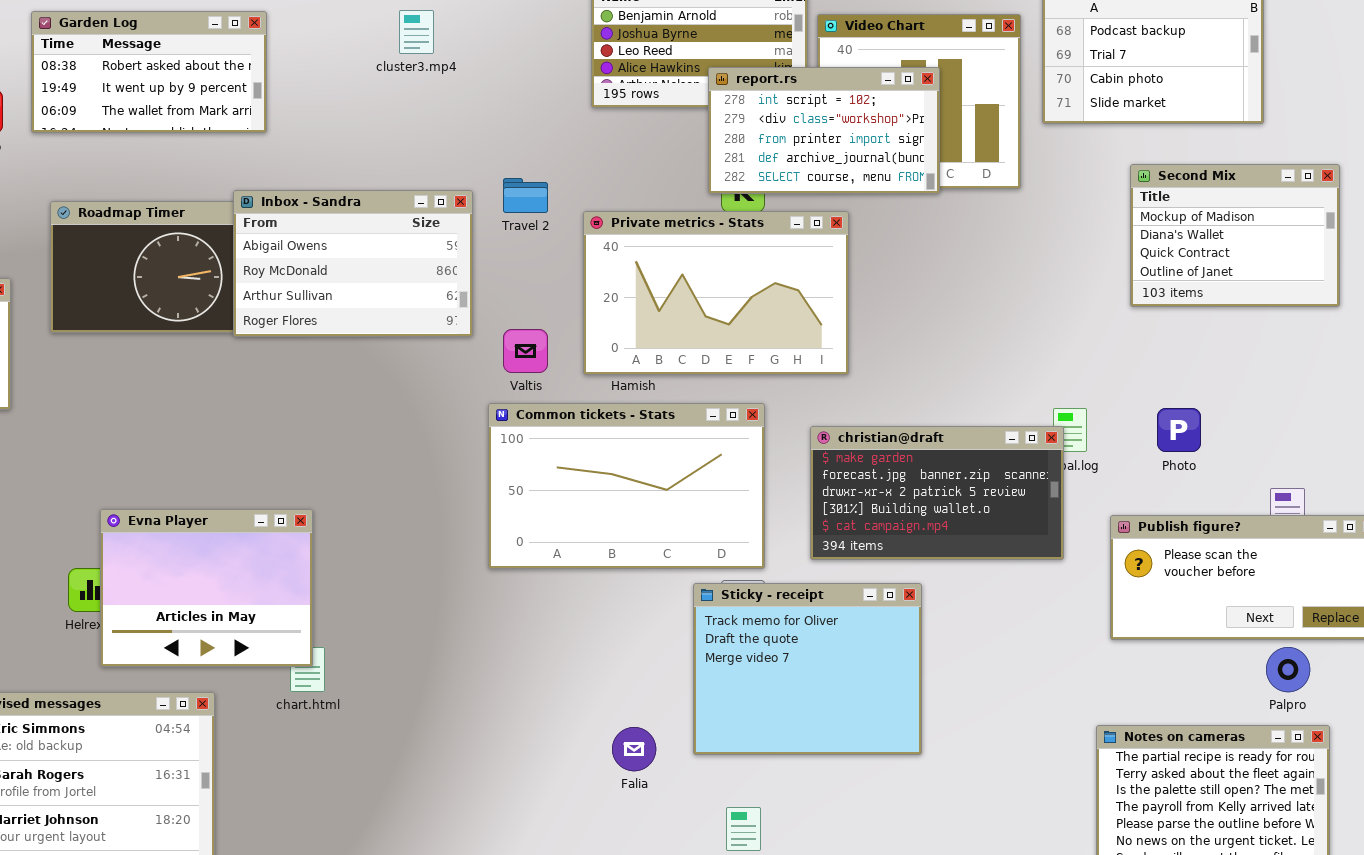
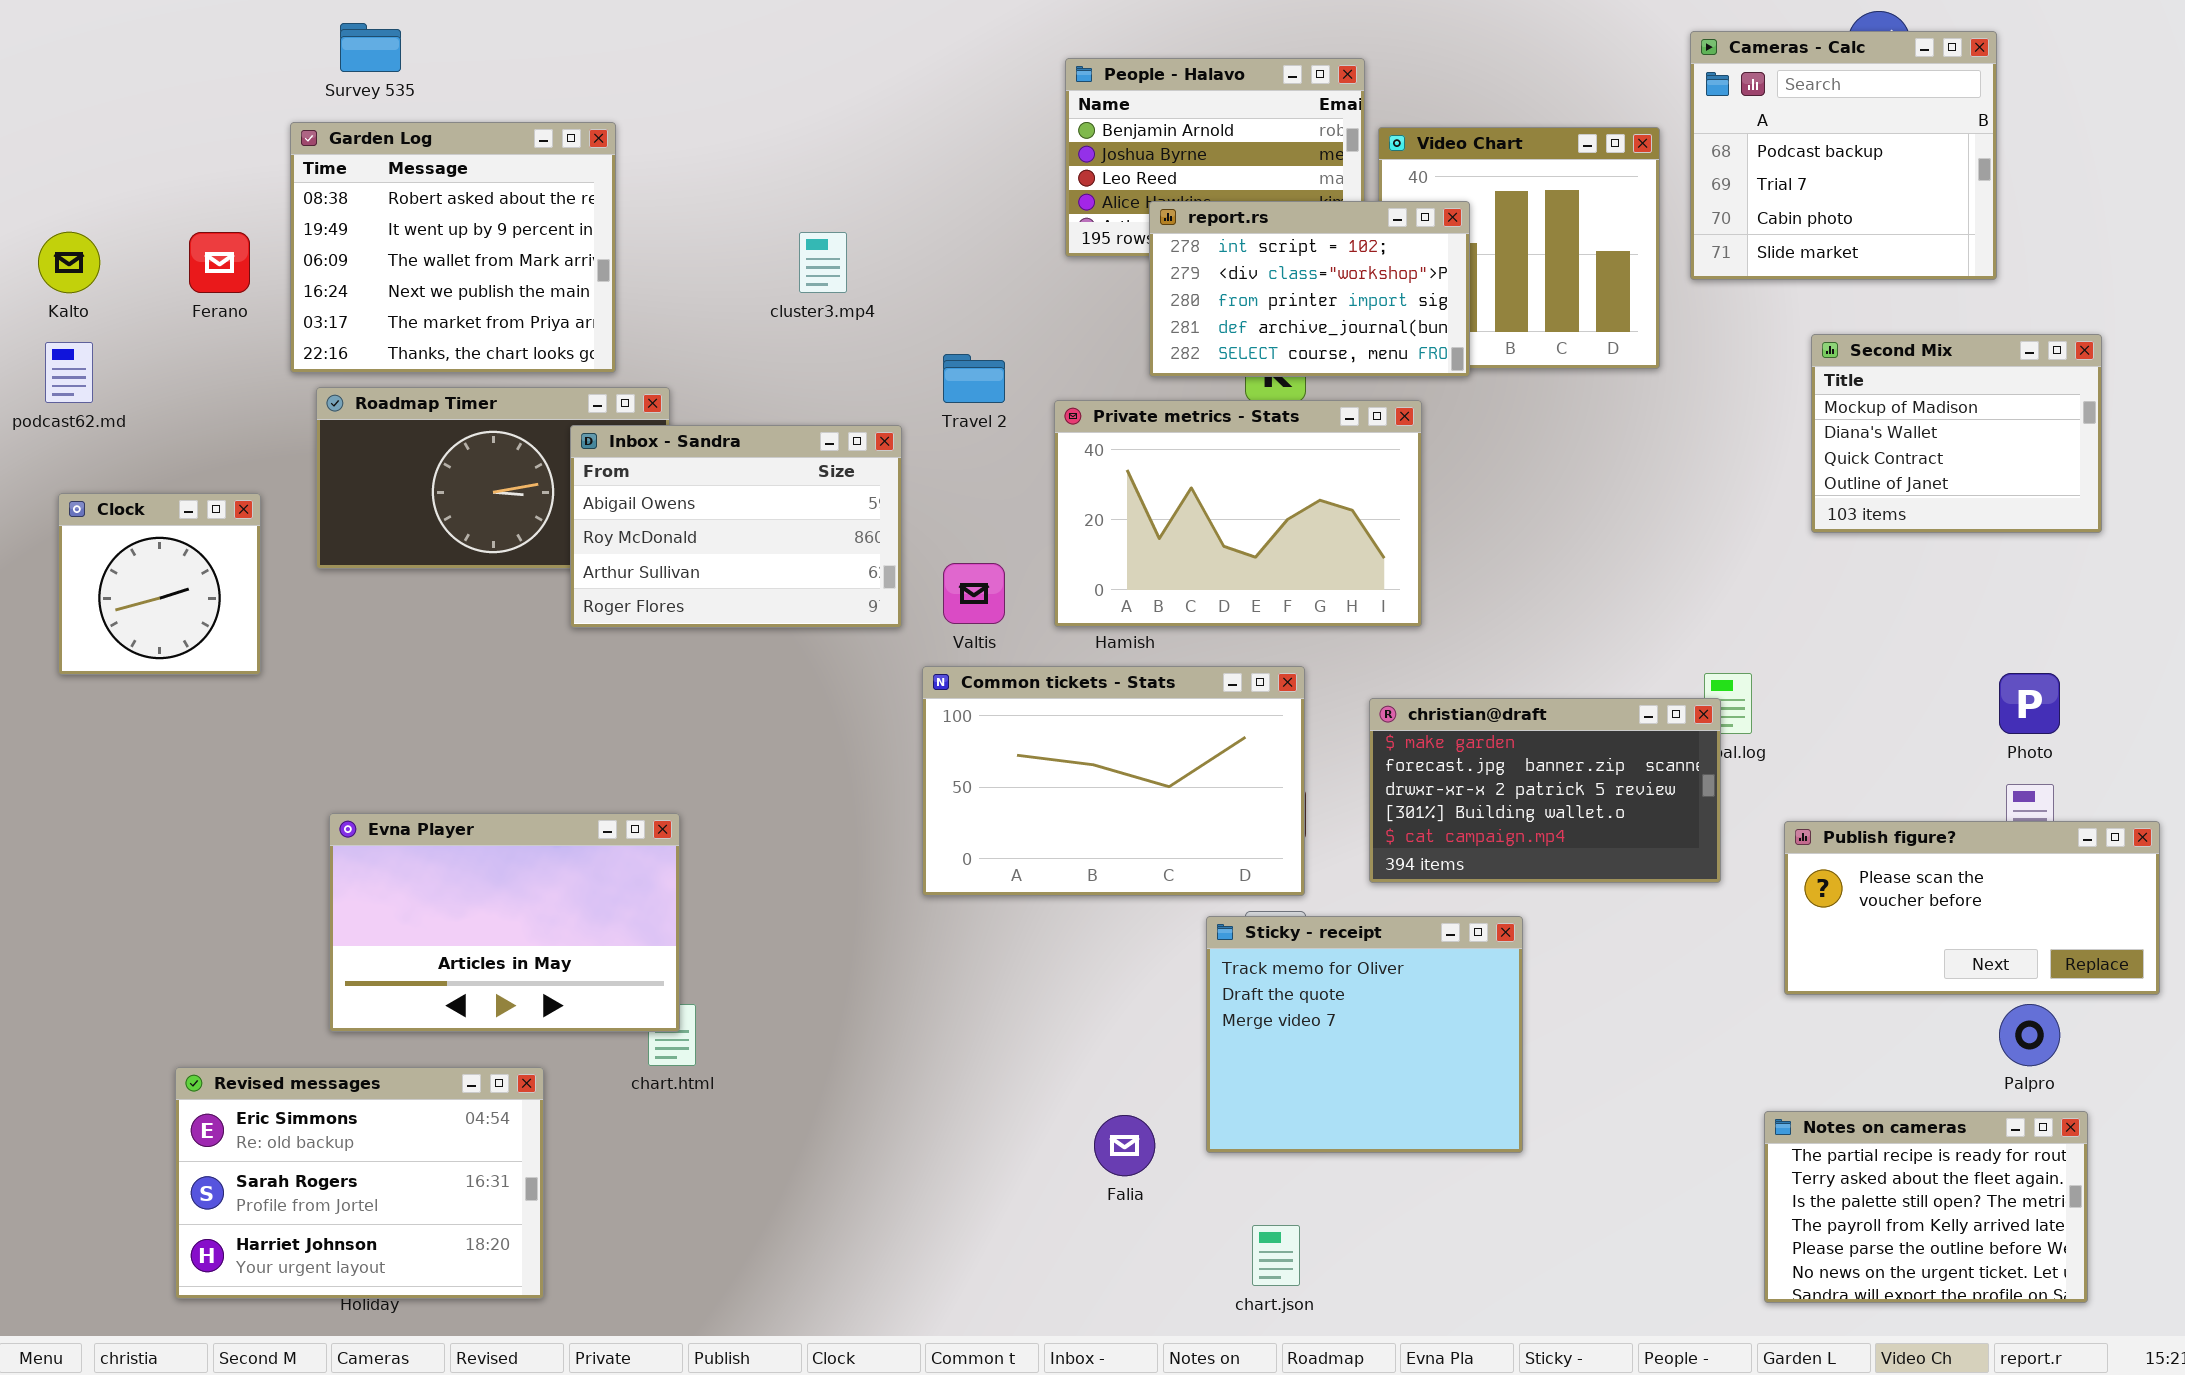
cluster3.mp4: [399,10,434,54] -> [799,232,847,293], moved
Garden Log: [31,11,267,133] -> [290,122,616,373], resized
report.rs: [708,67,940,194] -> [1149,201,1470,377], moved
Inbox - Sandra: [233,190,473,337] -> [570,425,902,628], moved
Photo: [1157,408,1201,452] -> [1999,673,2060,734], moved
Evna Player: [100,509,313,667] -> [329,813,680,1032], resized

